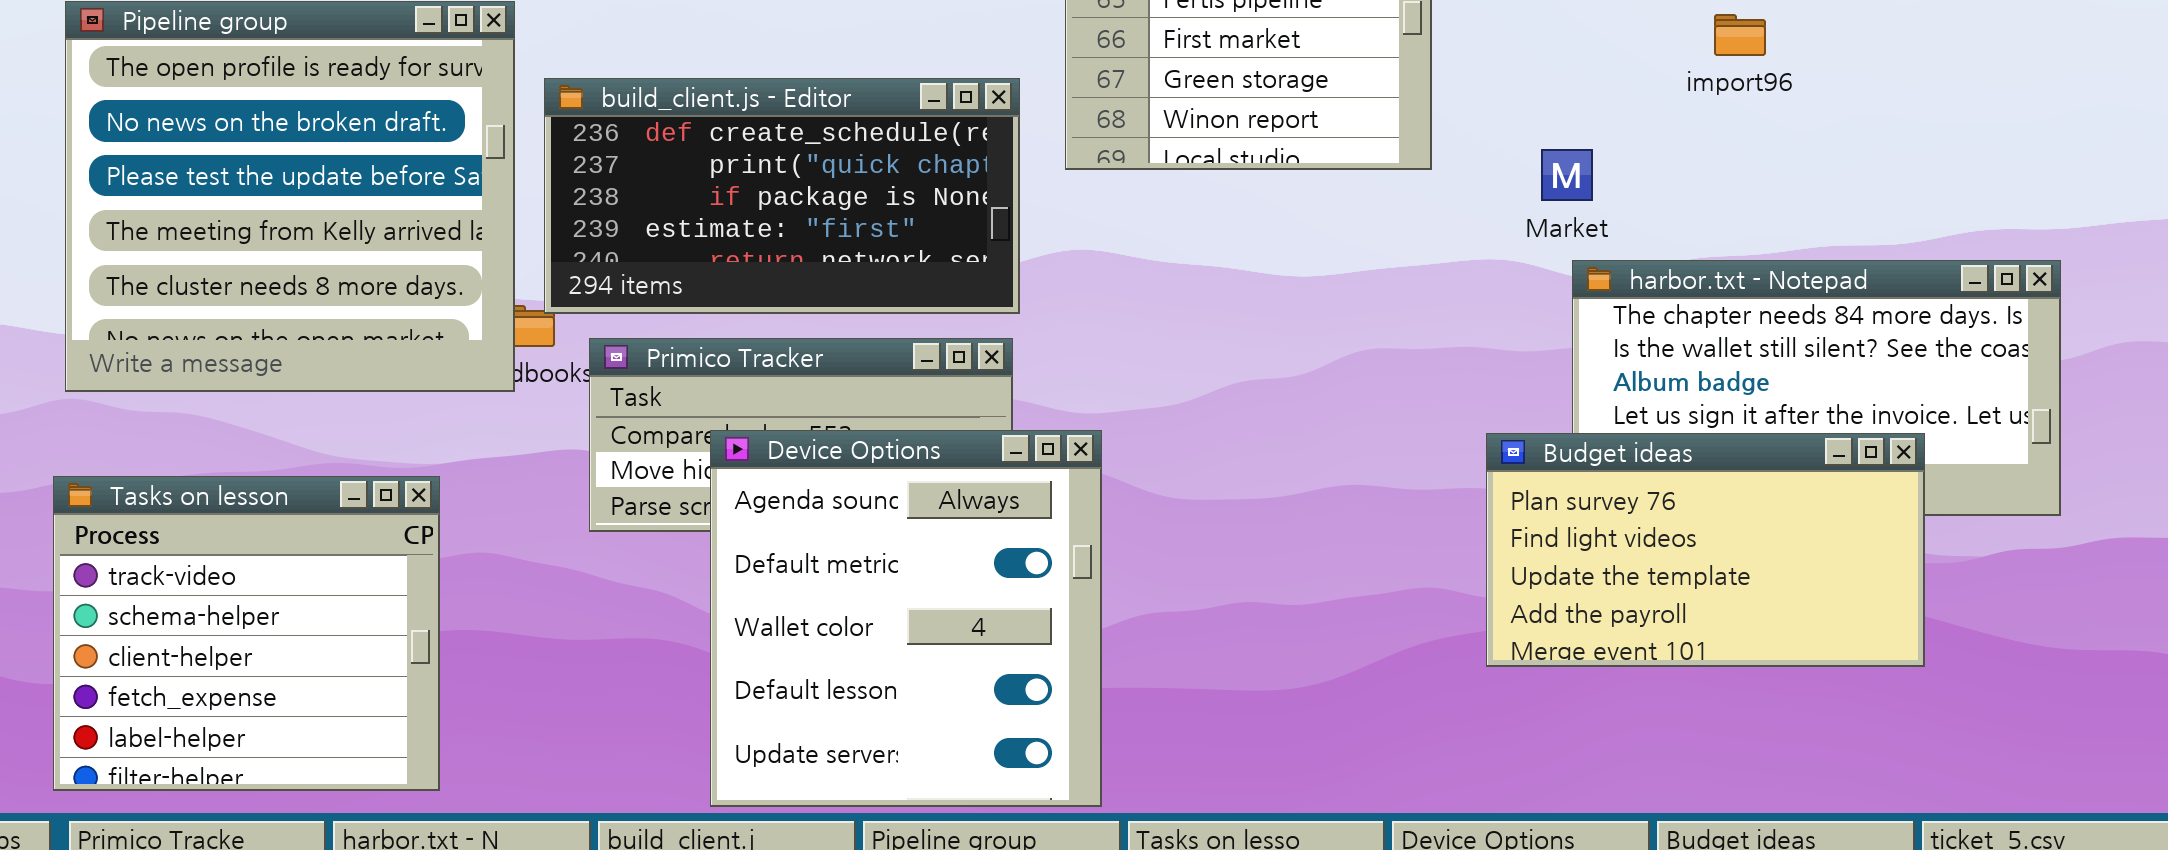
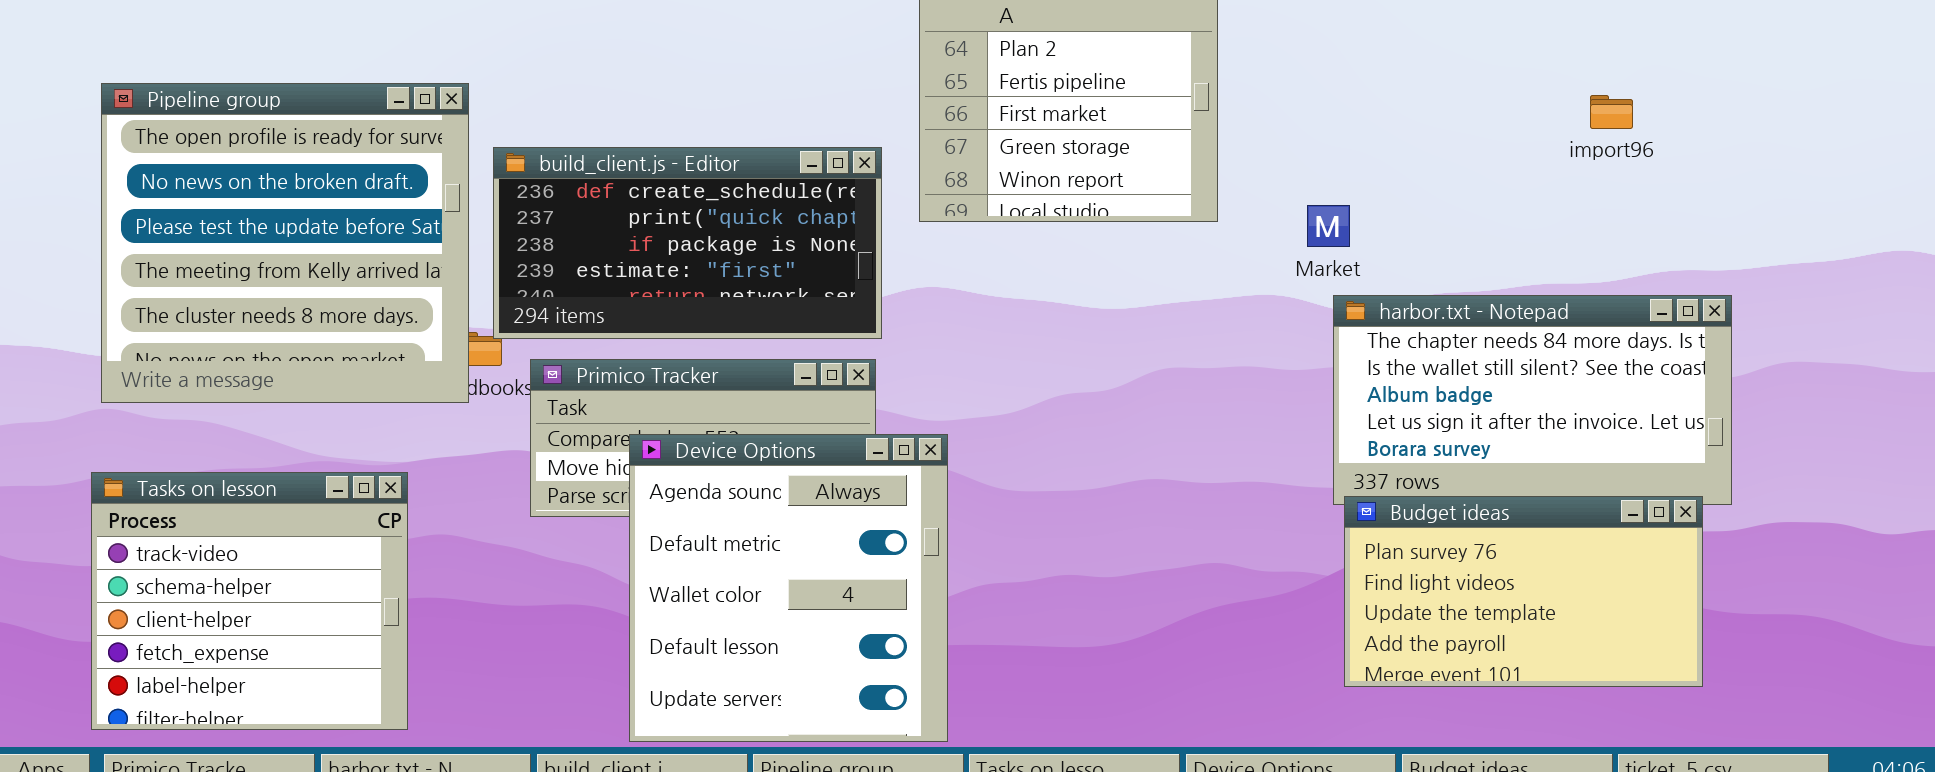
import96: [1714,14,1766,56] -> [1590,95,1633,129], moved
Budget ideas: [1486,433,1925,667] -> [1344,496,1703,687], moved

